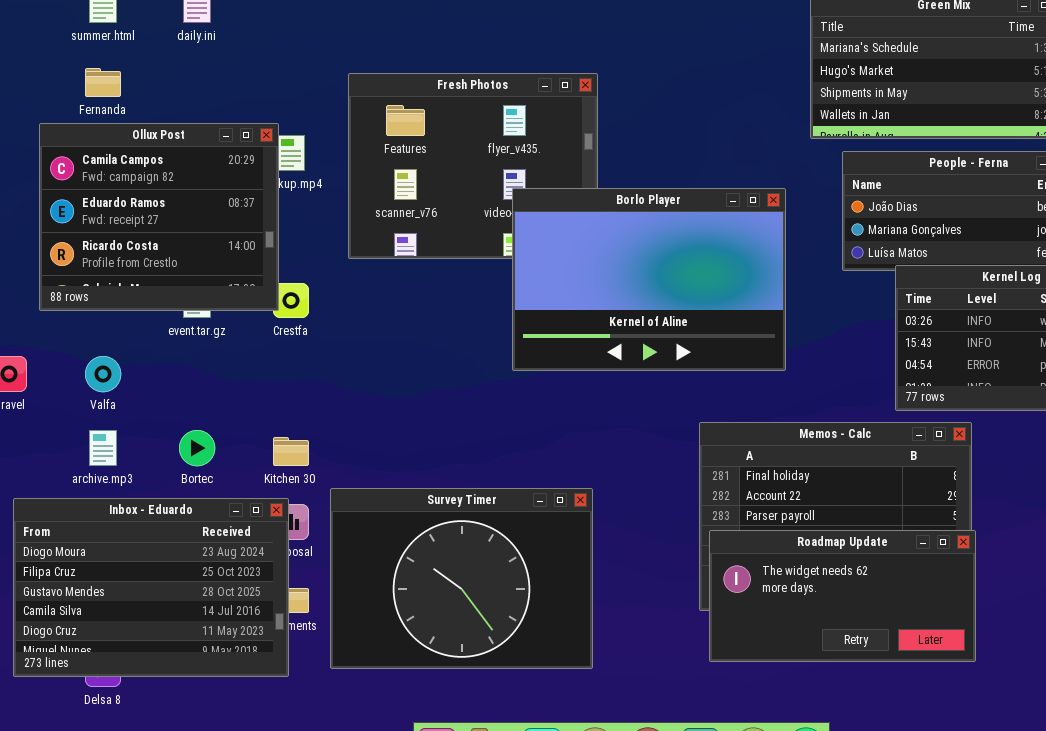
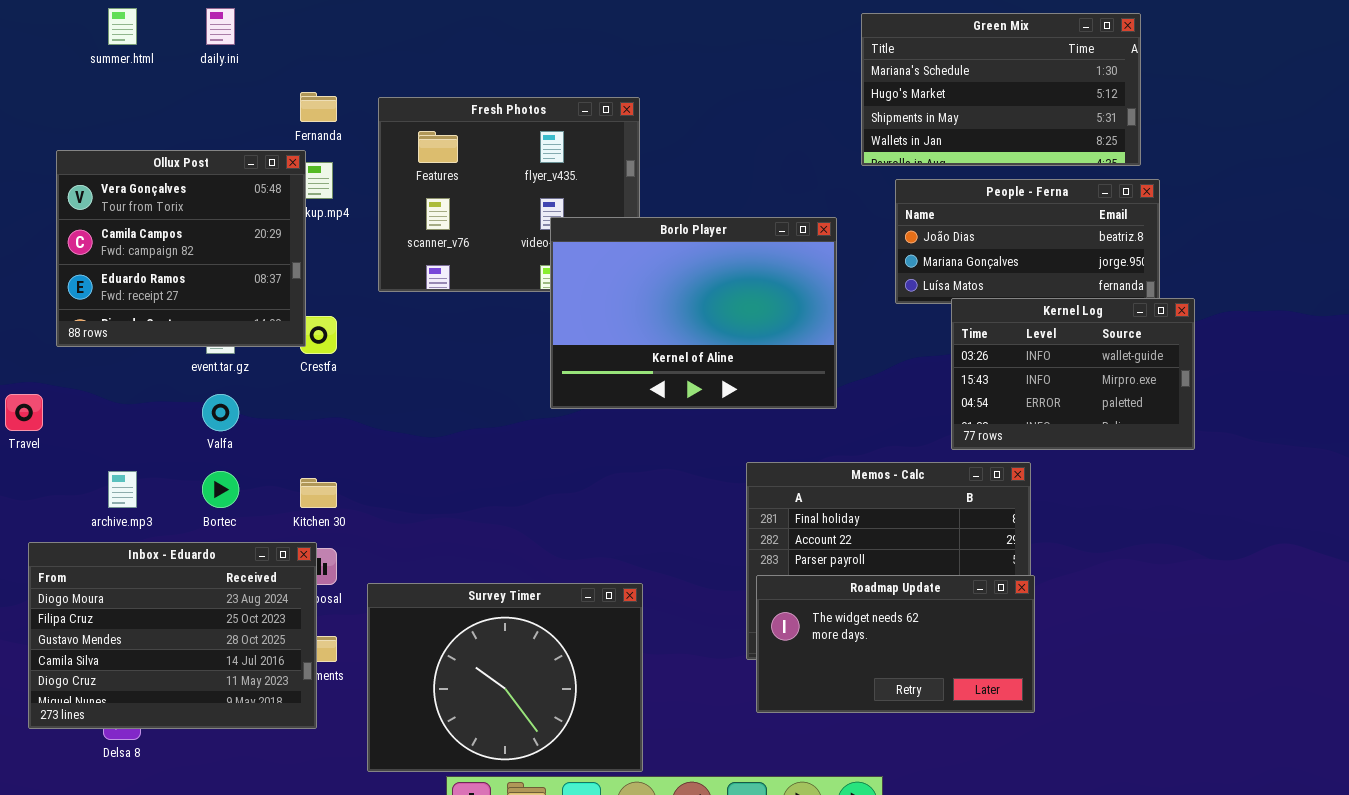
Fernanda: [85,68,121,97] -> [300,92,337,122], moved
Ollux Post: [39,123,279,311] -> [56,150,306,347], scrolled up 1 row
Valfa: [85,356,121,392] -> [202,394,239,431], moved
Survey Timer: [330,488,593,669] -> [367,583,643,772], moved

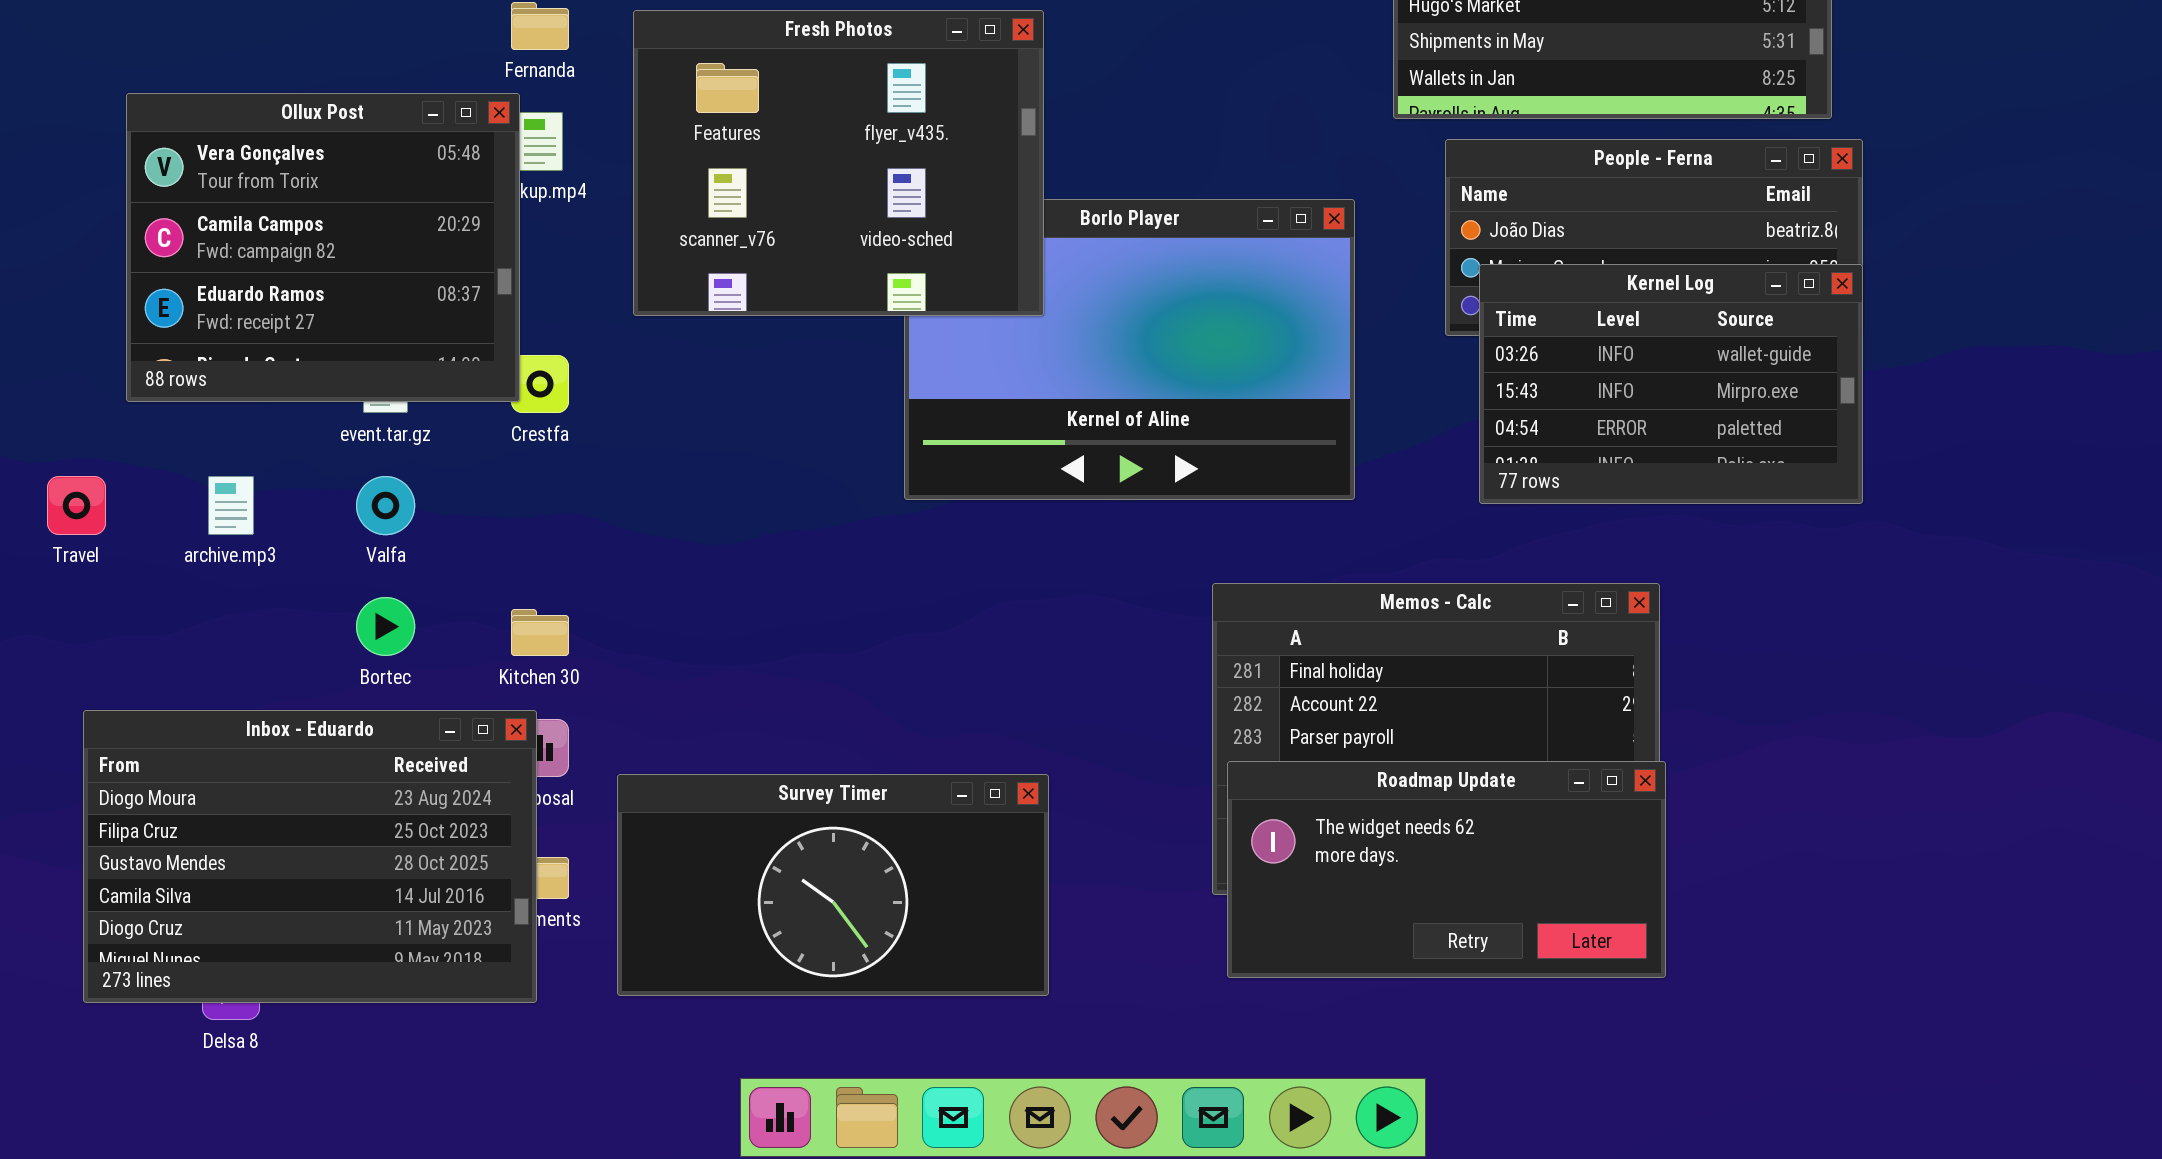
Fresh Photos: [378,97,640,292] -> [633,10,1044,316], raised
Kernel Log: [951,298,1195,450] -> [1479,264,1863,504], moved
archive.mp3: [108,471,137,508] -> [208,476,254,535], moved
Survey Timer: [367,583,643,772] -> [617,774,1049,996], resized

